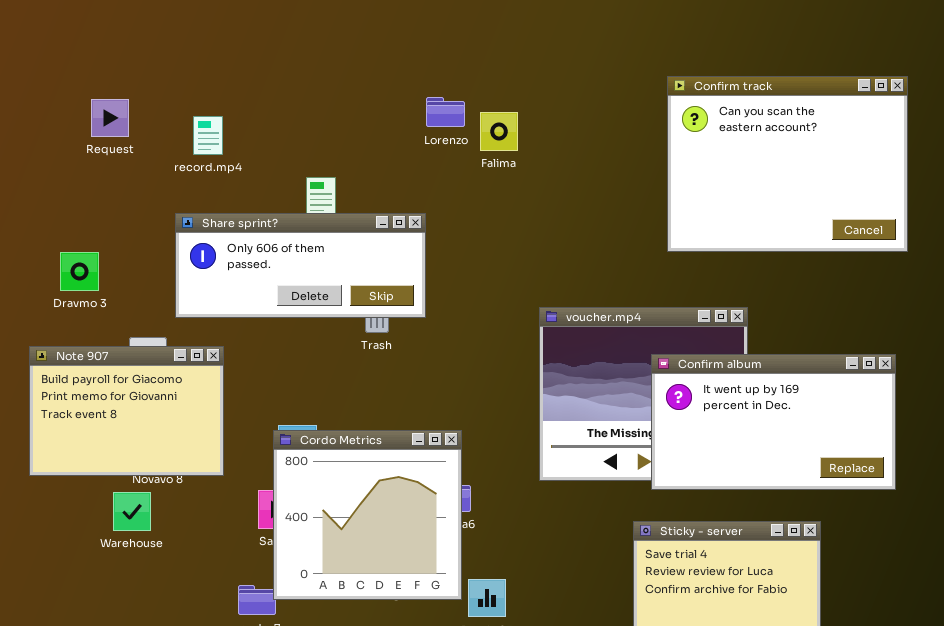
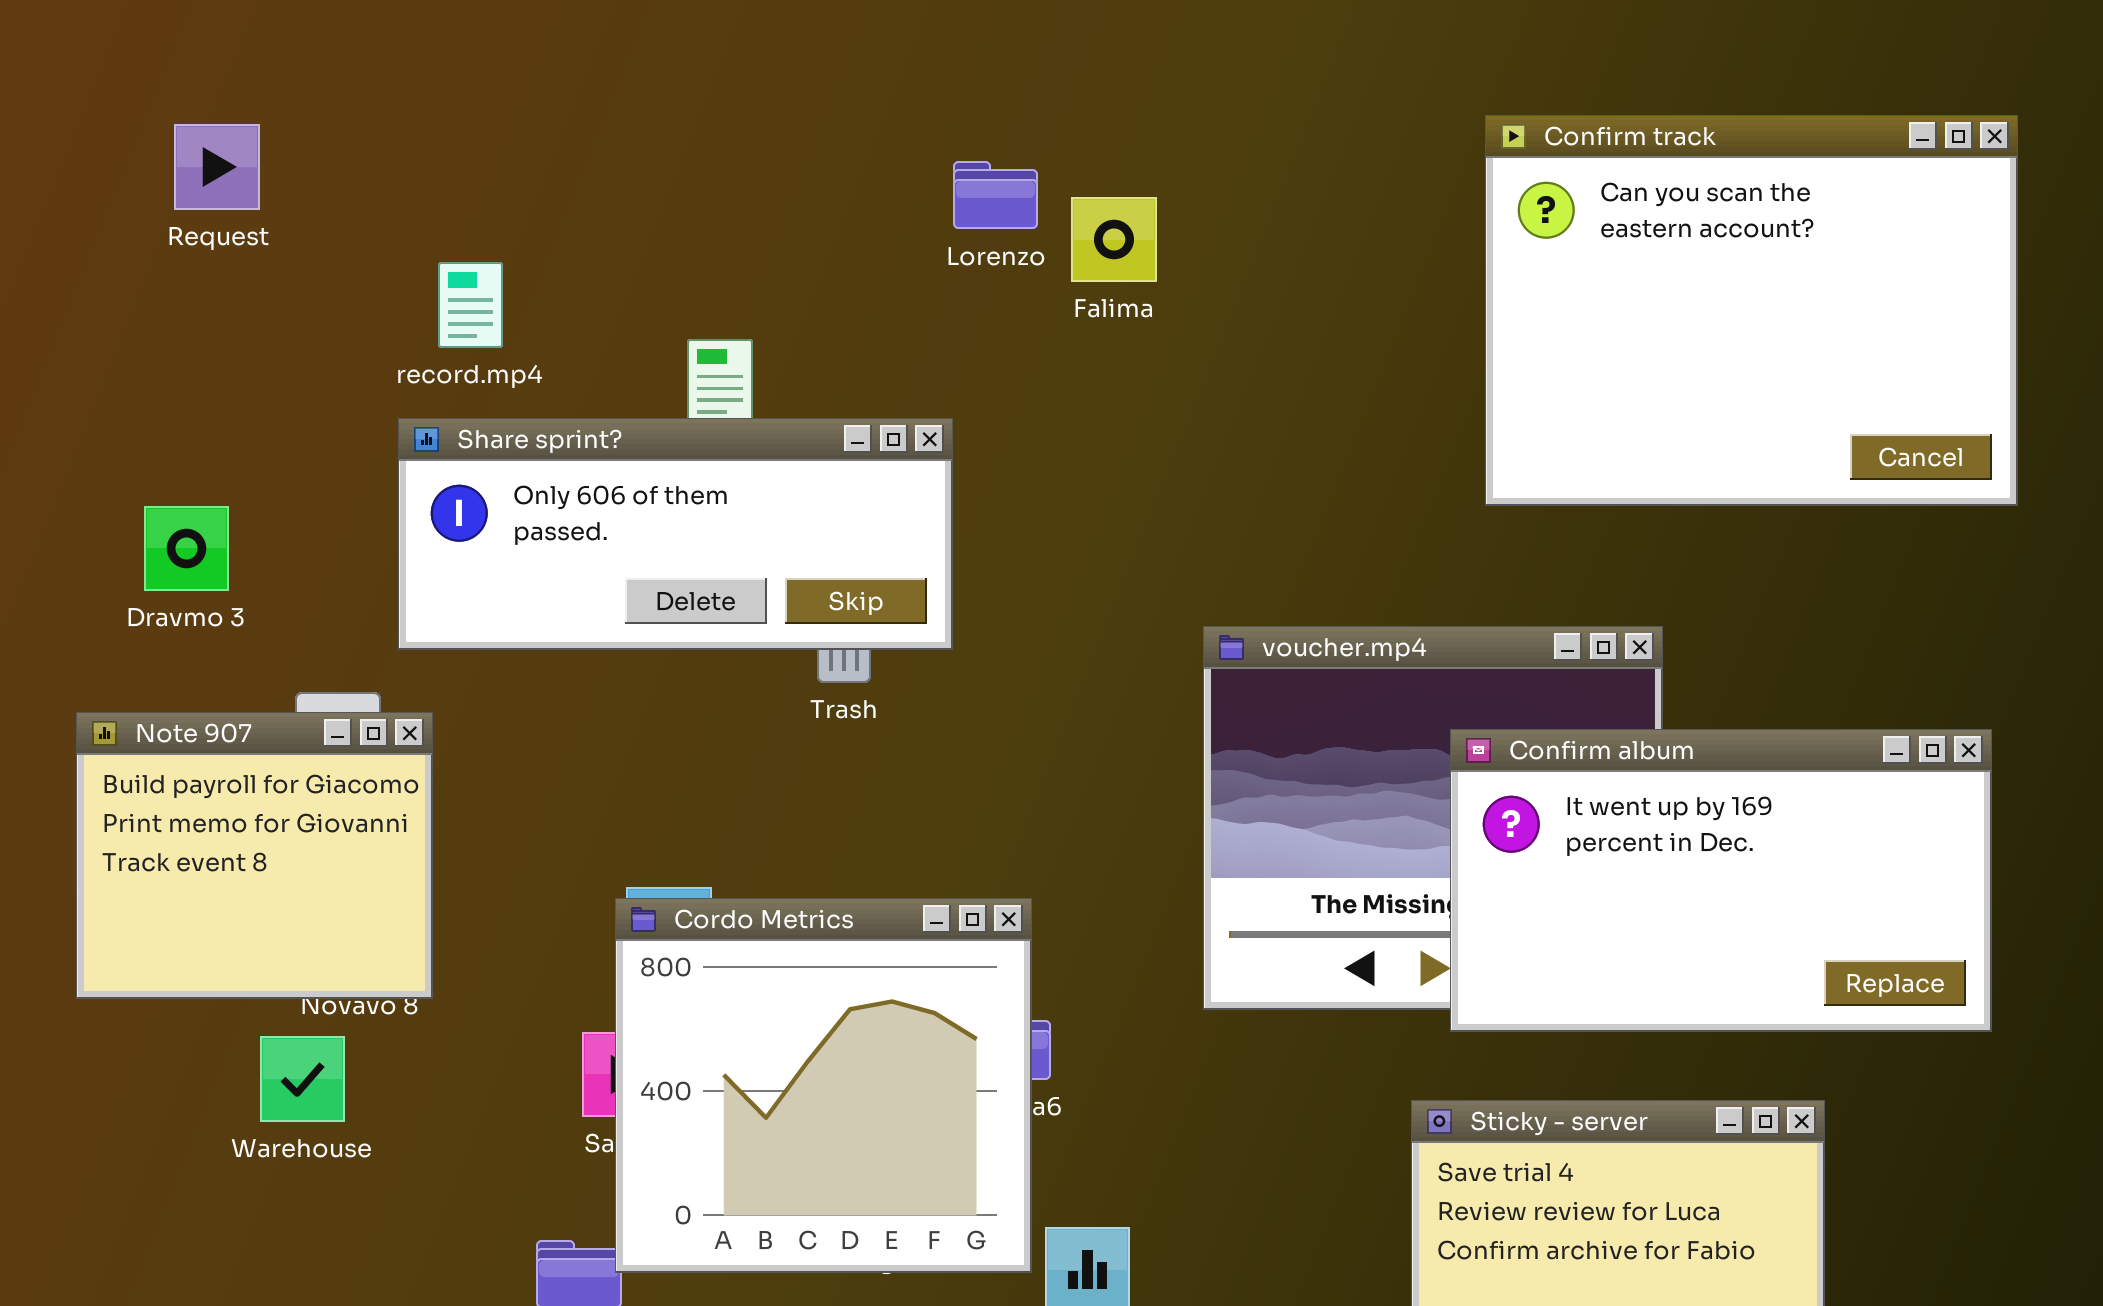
Request: [91,99,129,137] -> [174,124,260,210], moved
record.mp4: [193,116,223,155] -> [438,262,503,348], moved
Note 907: [29,346,224,476] -> [76,712,433,999], resized

